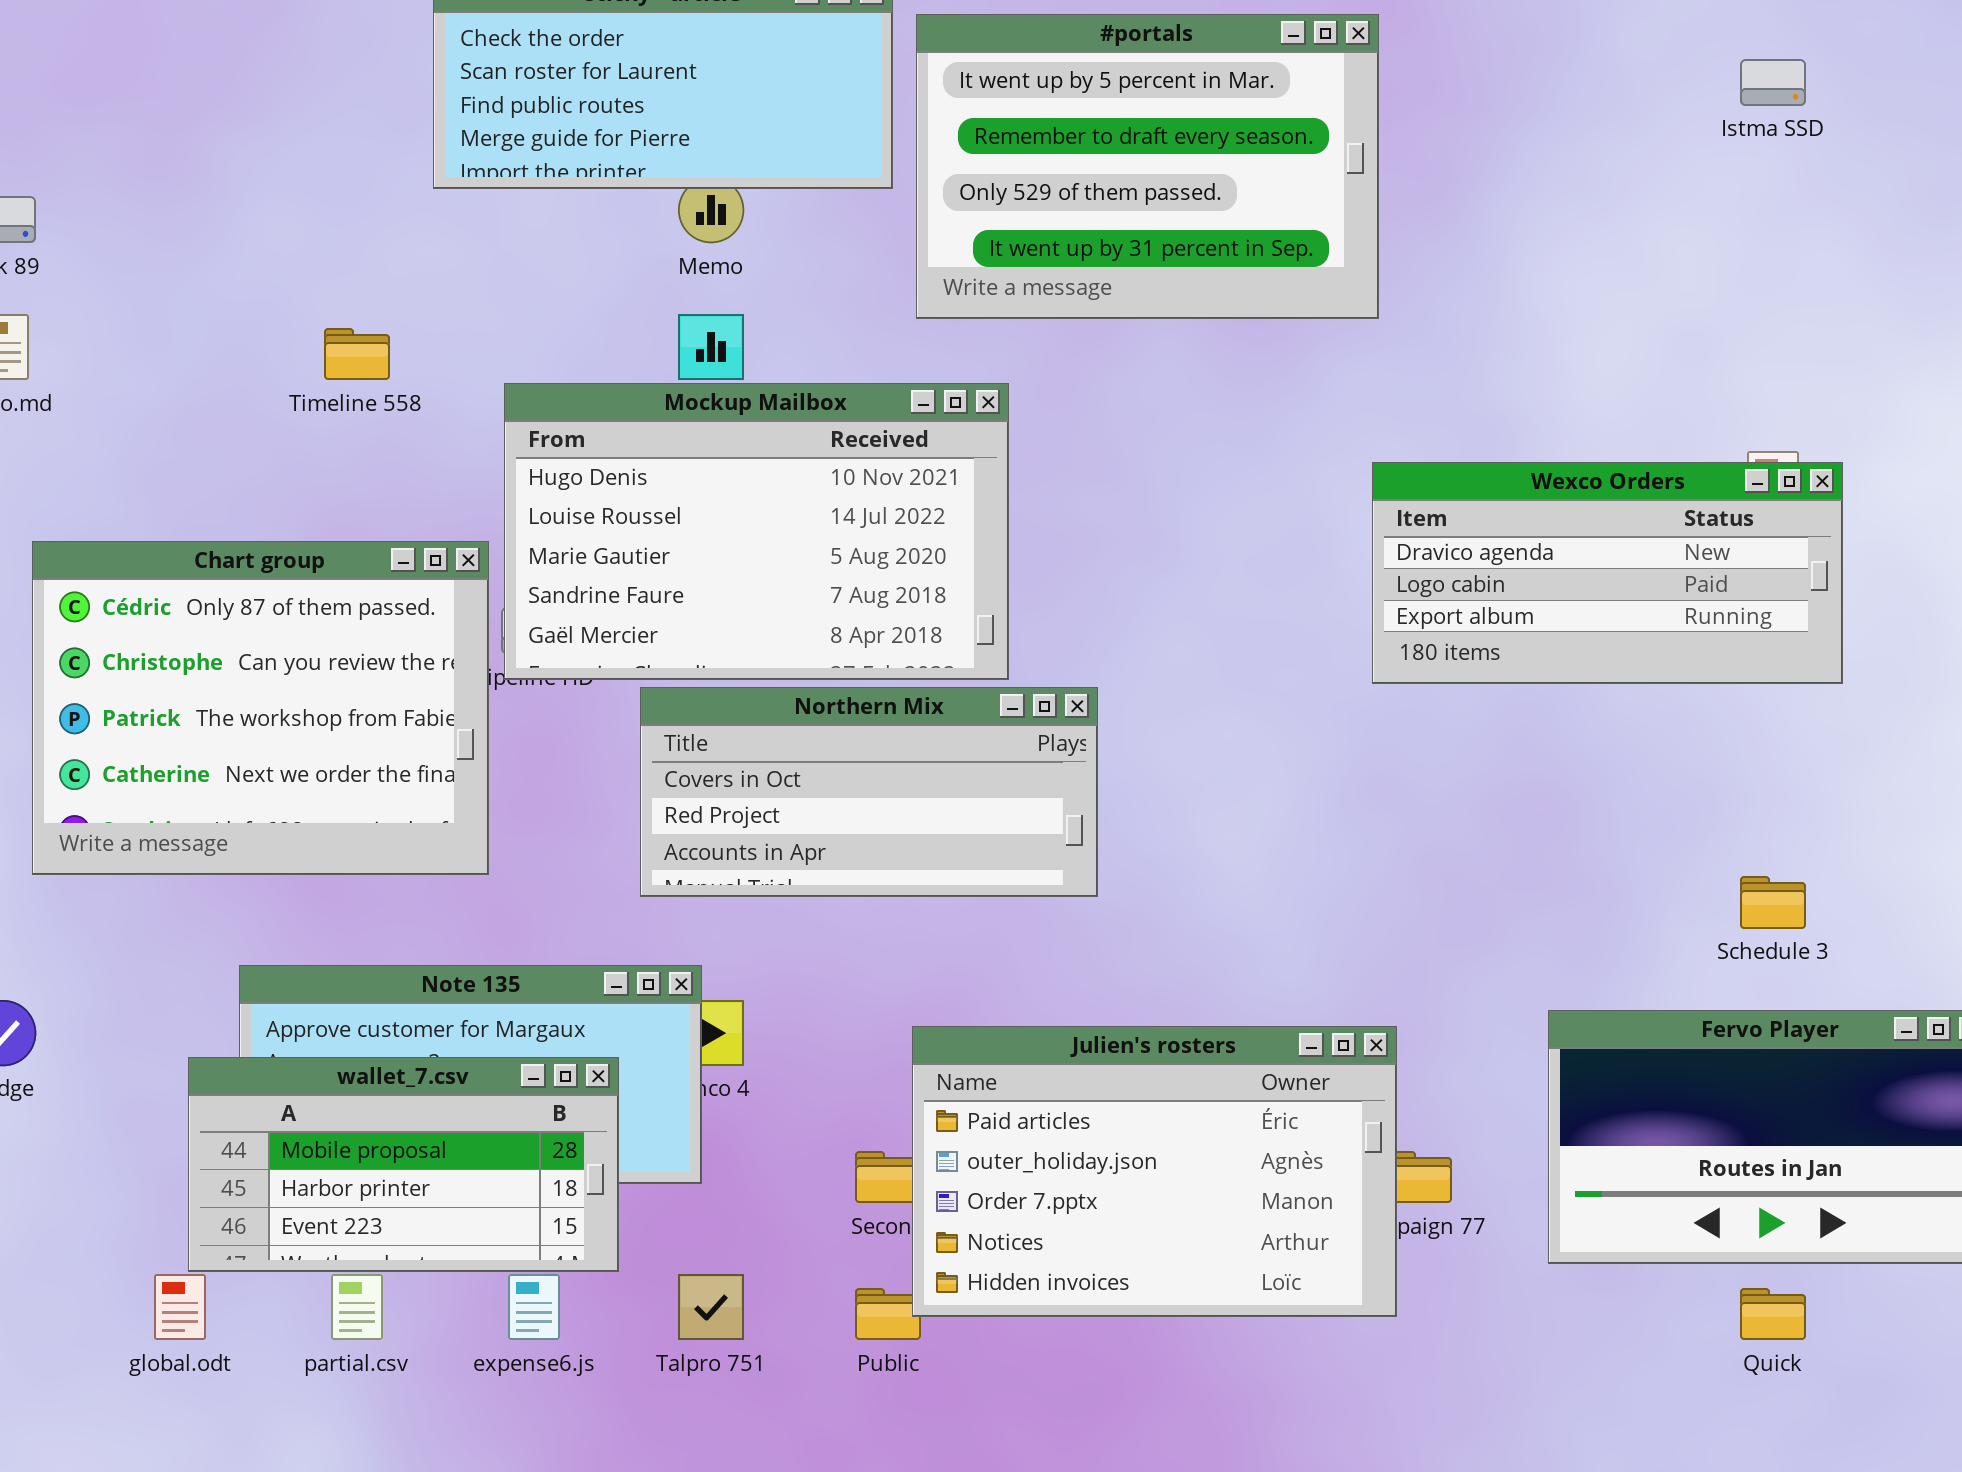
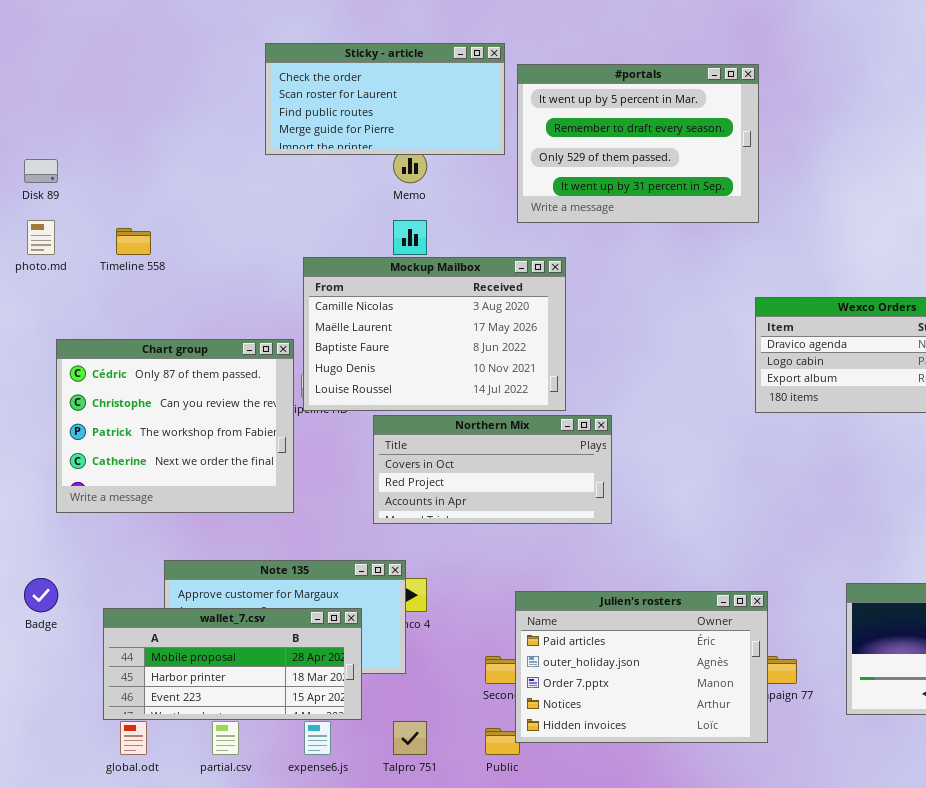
Timeline 558: [324,328,390,380] -> [116,228,151,255], moved
Mockup Mailbox: [504,383,1009,680] -> [303,257,566,411], scrolled up 3 rows
wallet_7.csv: [188,1057,619,1272] -> [103,608,362,720], resized

